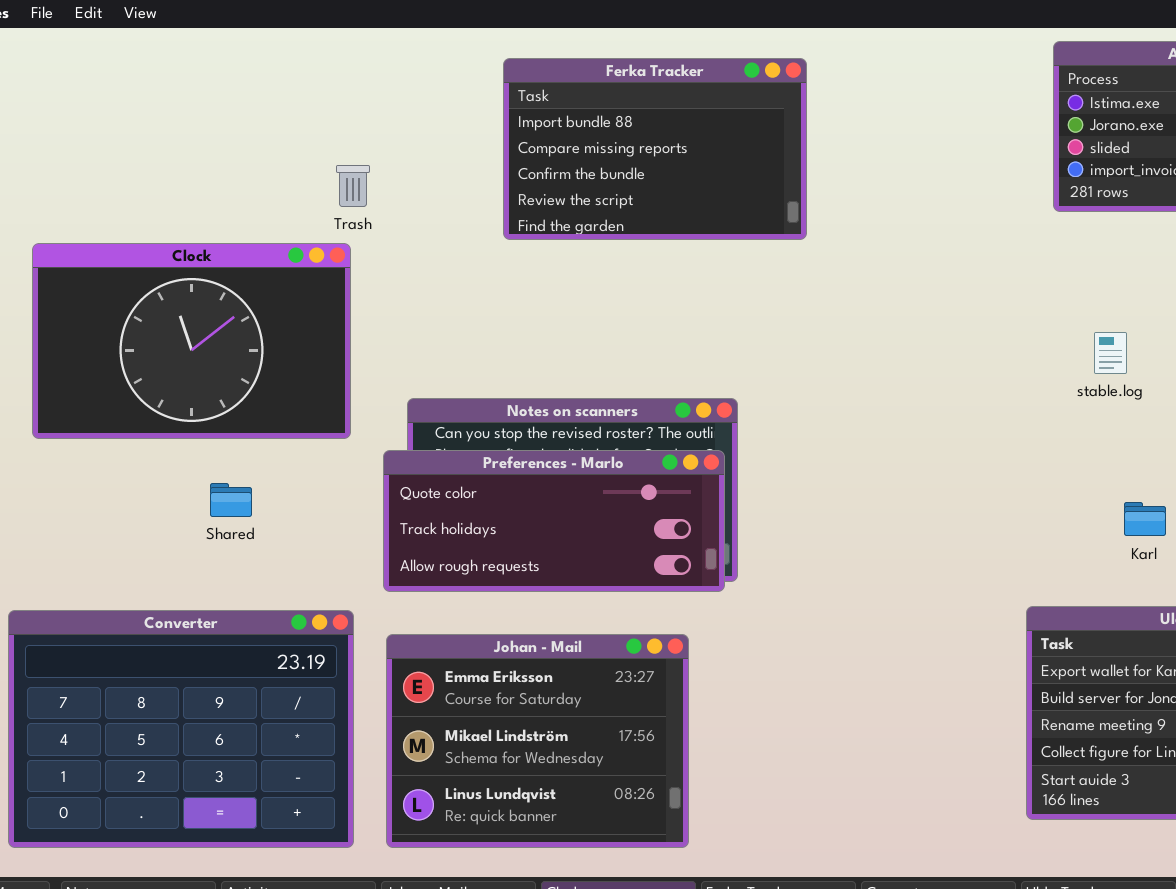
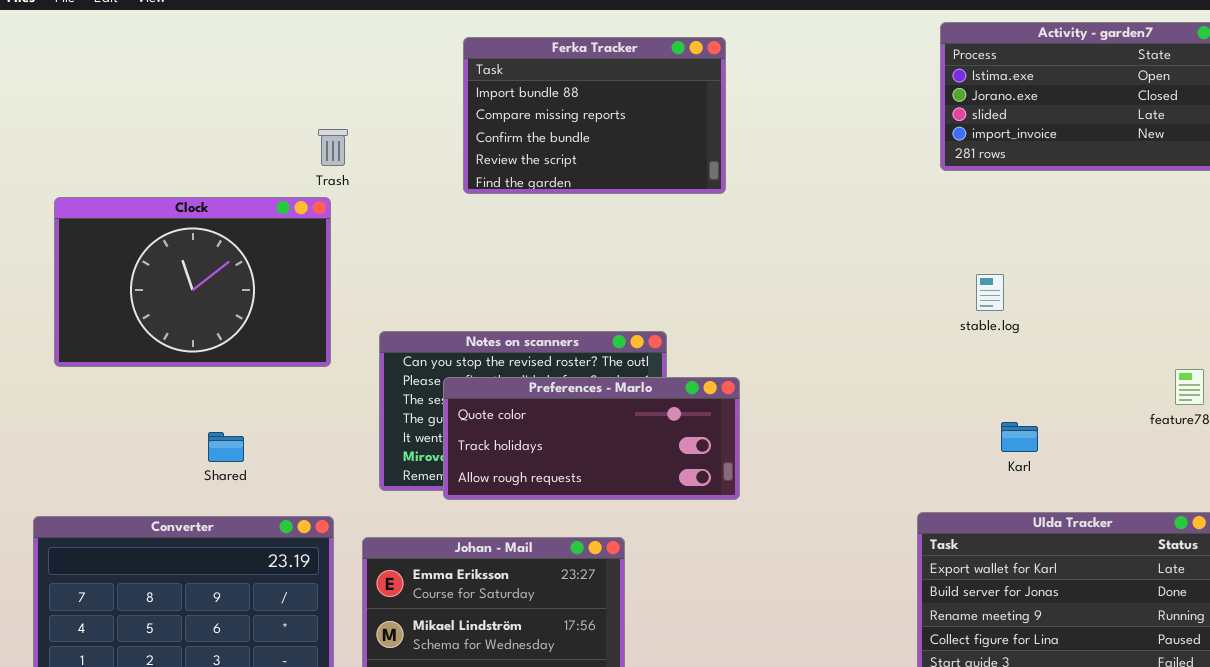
Preferences - Marlo: [383,450,725,592] -> [443,377,740,500], moved
Shared: [210,483,252,517] -> [208,432,244,462], moved

